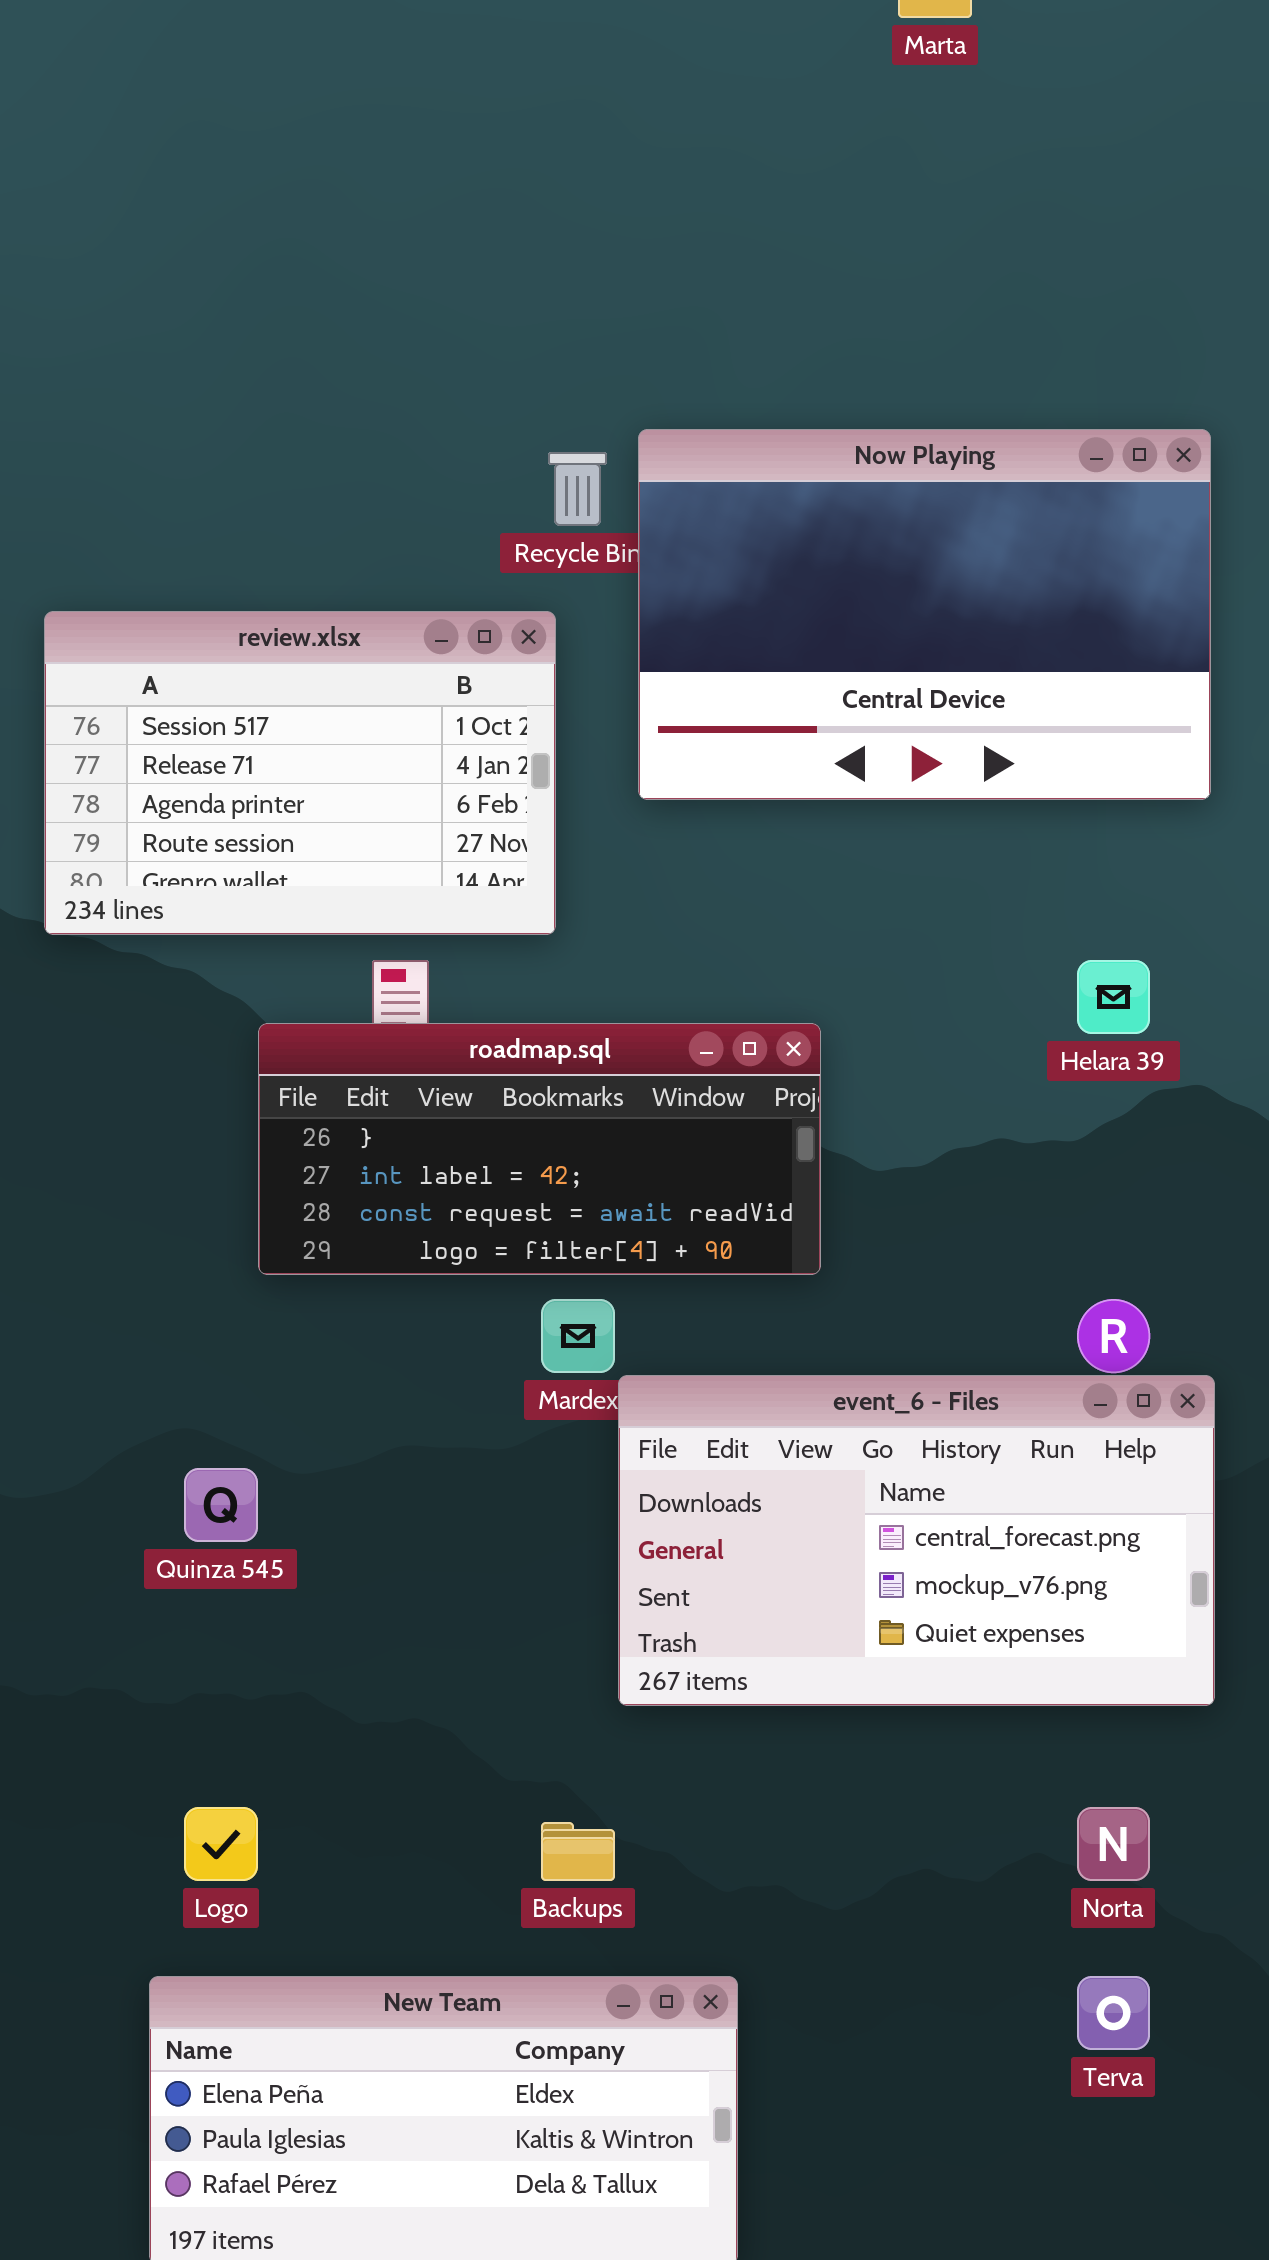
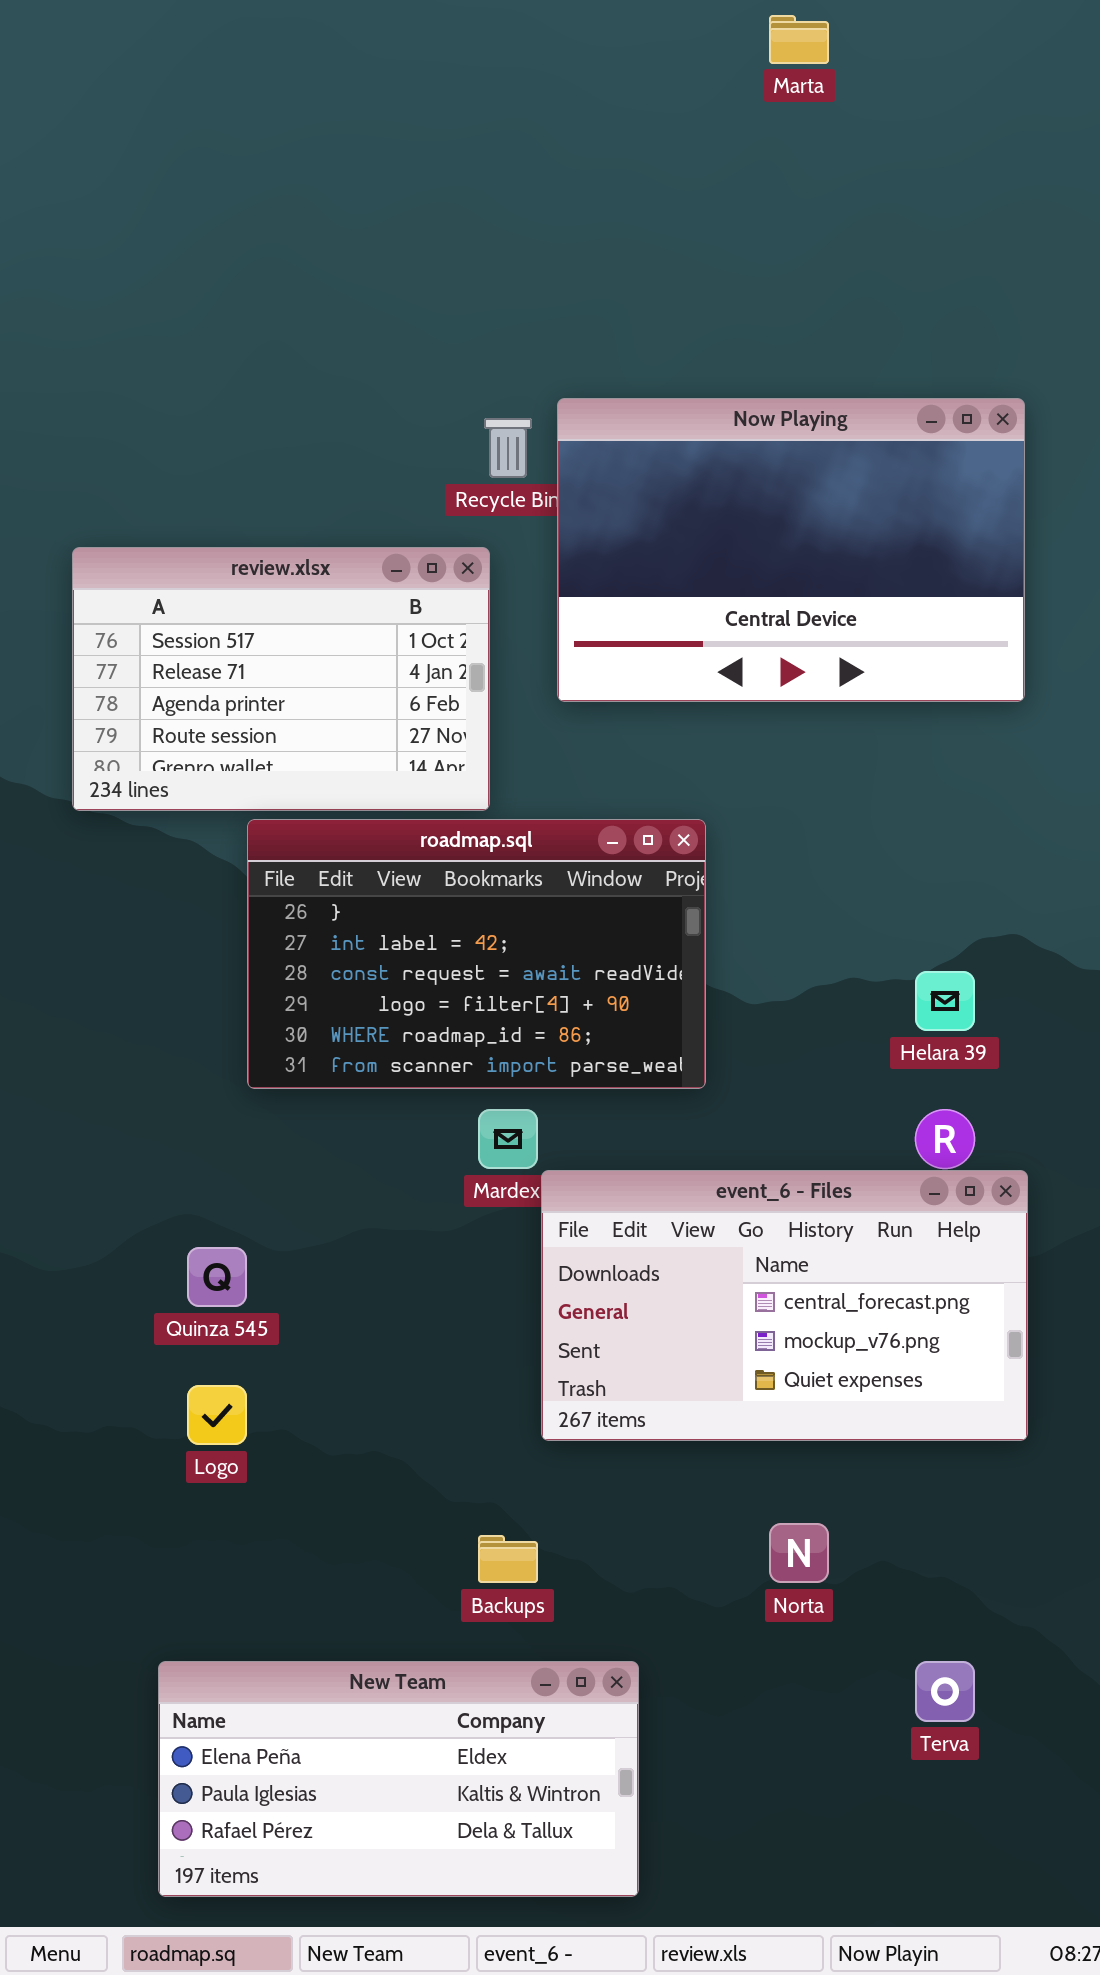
Helara 39: [1077,960,1150,1034] -> [915,971,975,1031], moved
roadmap.sql: [258,1023,821,1275] -> [247,819,706,1089], resized
Logo: [184,1807,258,1881] -> [187,1385,247,1445], moved
Norta: [1077,1807,1150,1881] -> [769,1523,829,1583], moved

